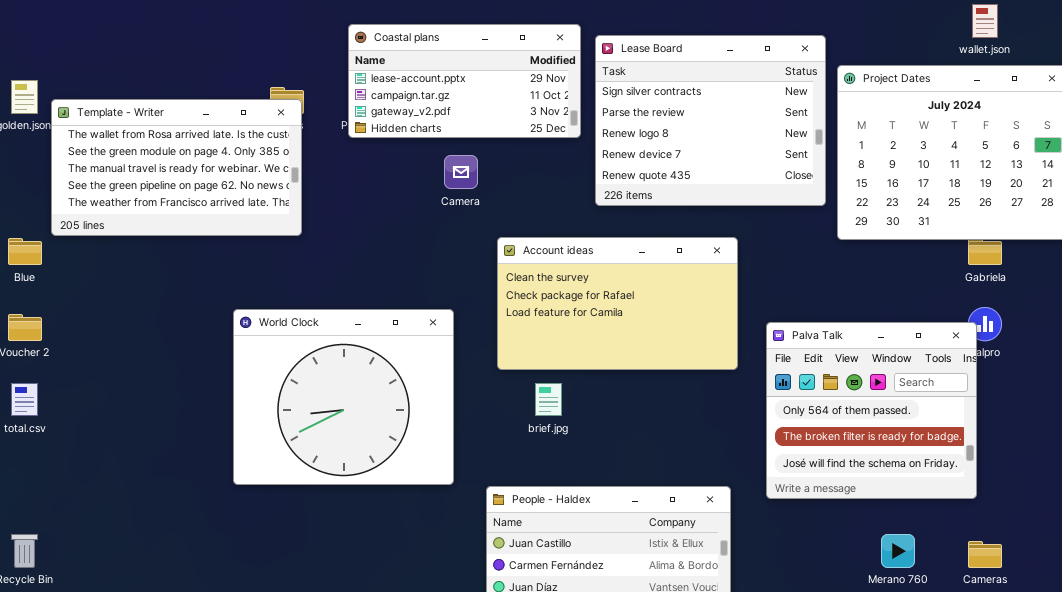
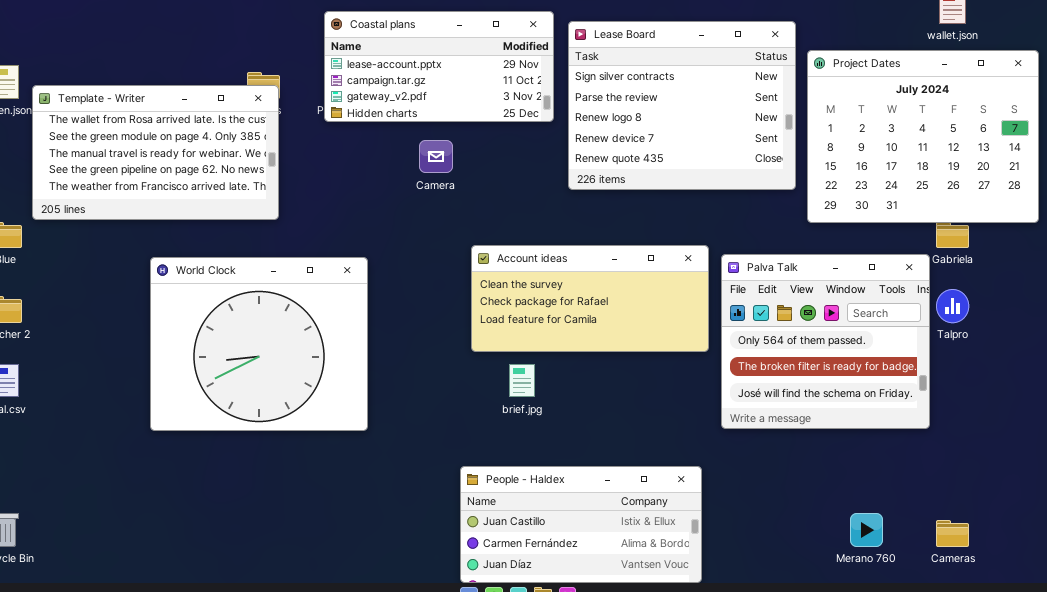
Account ideas: [497,237,738,370] -> [471,245,709,352], resized
World Clock: [233,309,454,485] -> [150,257,368,431], moved
Palva Talk: [766,322,977,499] -> [721,254,930,429], moved

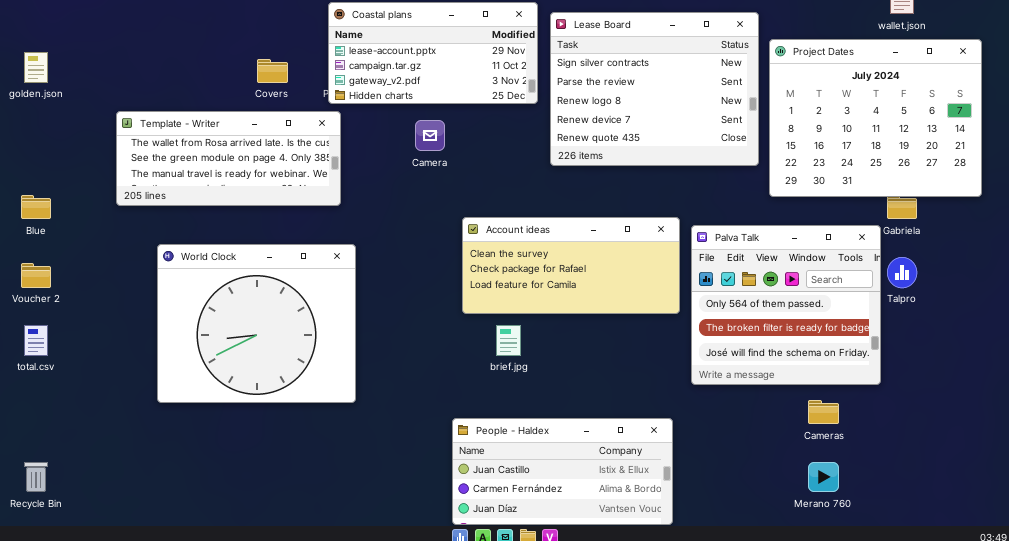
Template - Writer: [32,85,279,220] -> [116,111,341,206], moved, resized
World Clock: [150,257,368,431] -> [157,244,356,403], moved
Cameras: [936,520,969,547] -> [808,400,839,424], moved

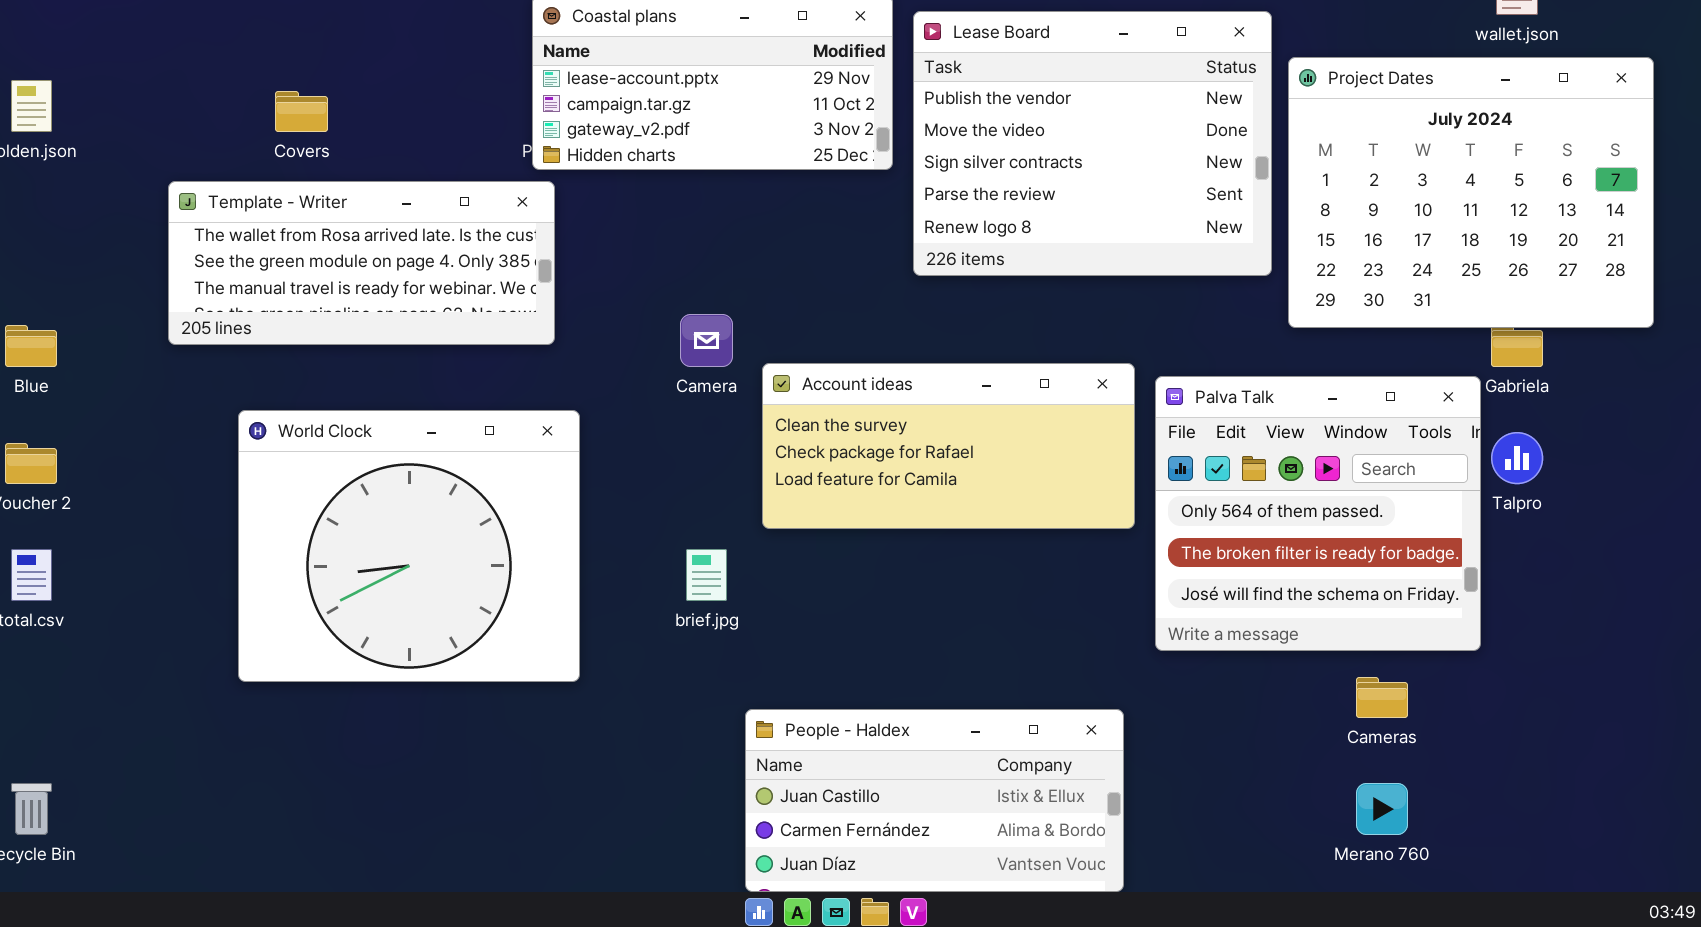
Lease Board: [550,12,759,166] -> [913,11,1272,276], scrolled up 2 rows
Covers: [257,59,288,83] -> [275,91,328,132], moved
Camera: [415,120,445,151] -> [680,314,733,367], moved
brief.jpg: [496,325,521,356] -> [686,549,727,601], moved

